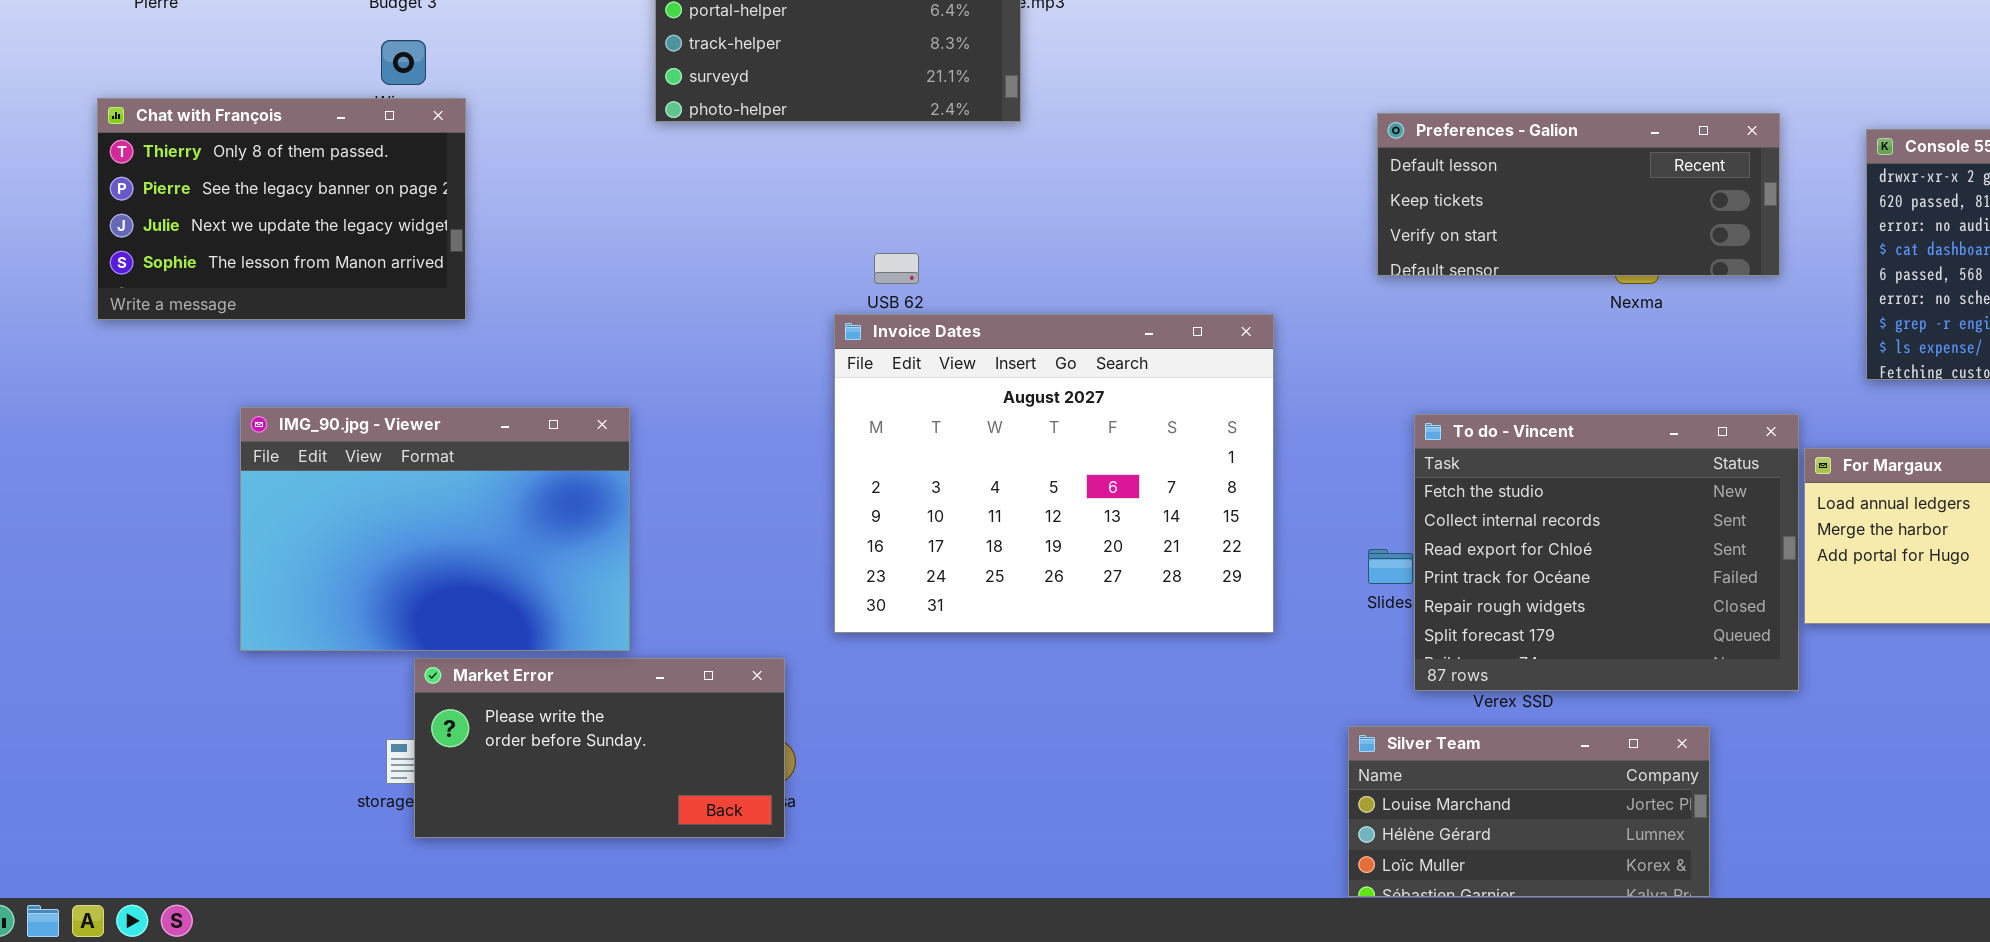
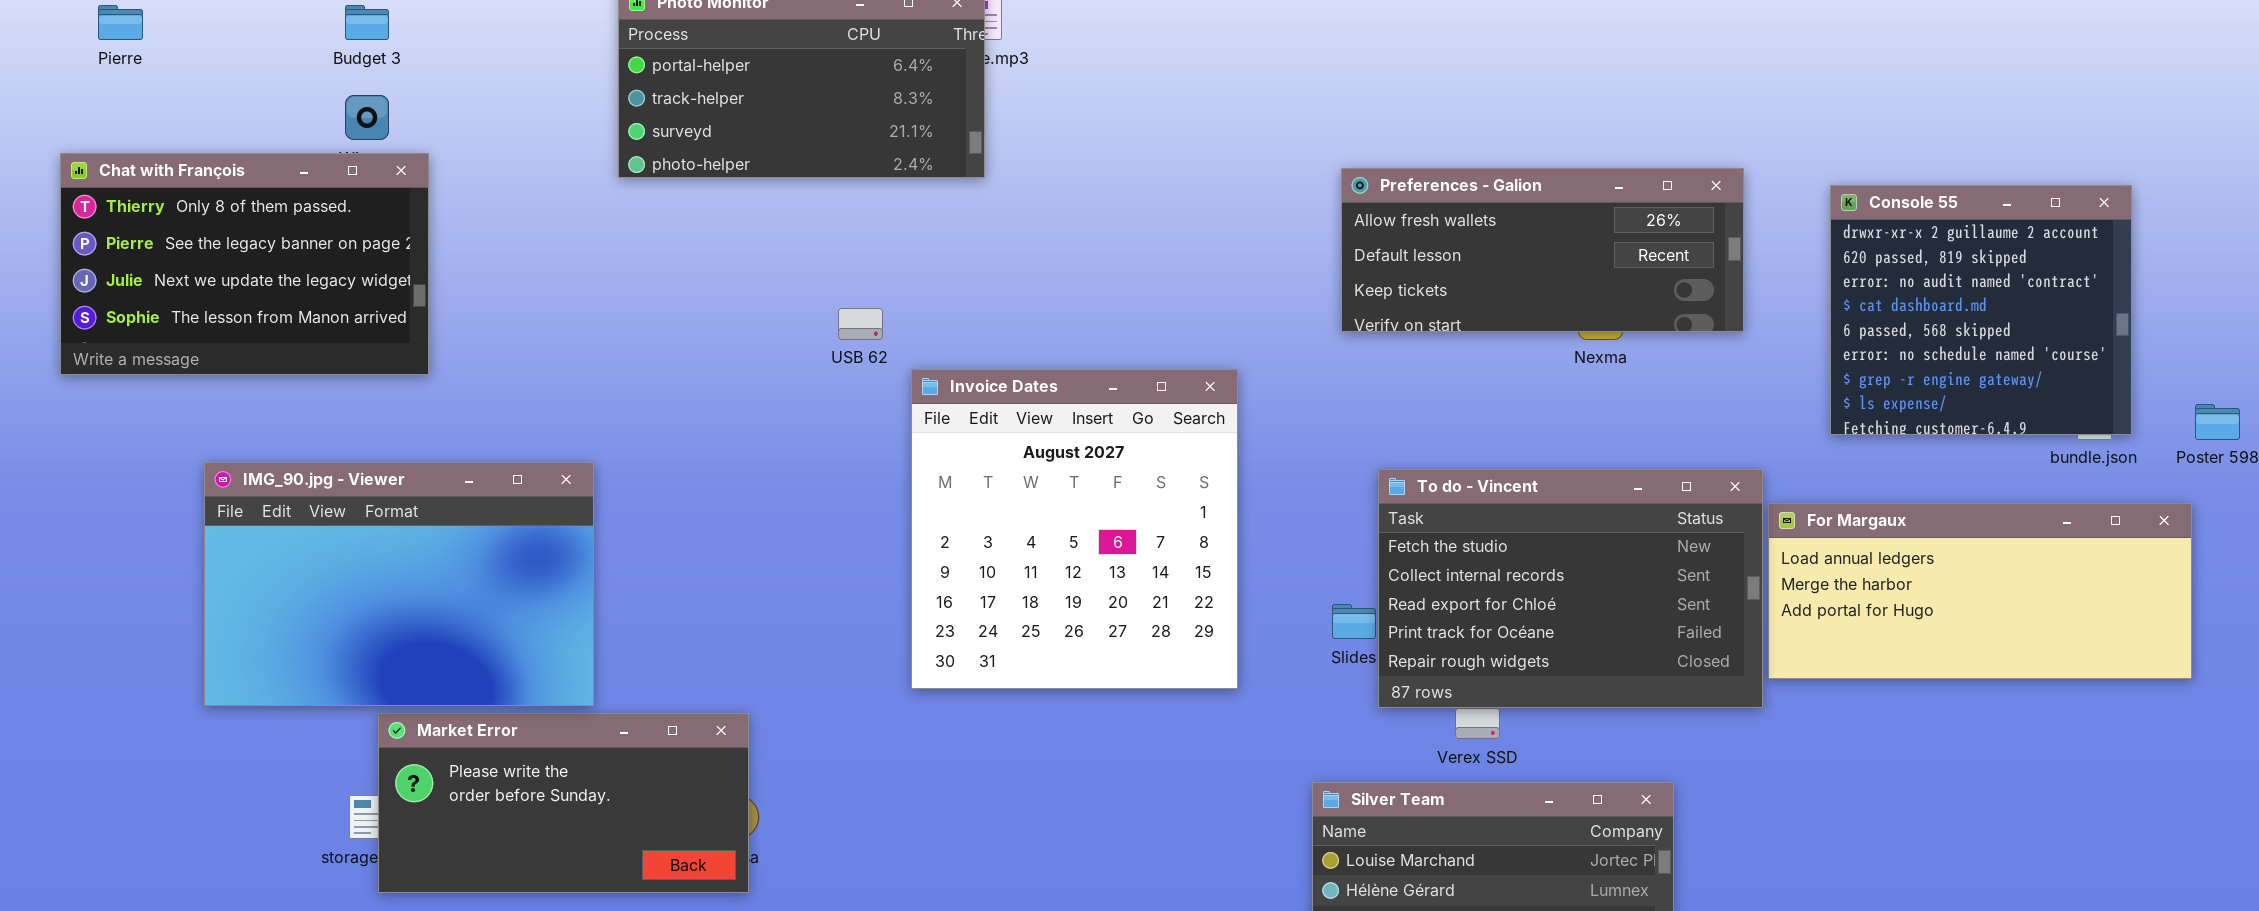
Preferences - Galion: [1377,113,1780,276] -> [1341,168,1744,332], scrolled up 1 row
Invoice Dates: [834,314,1274,633] -> [911,369,1238,689], resized
To do - Vincent: [1414,414,1799,691] -> [1378,469,1763,708], resized

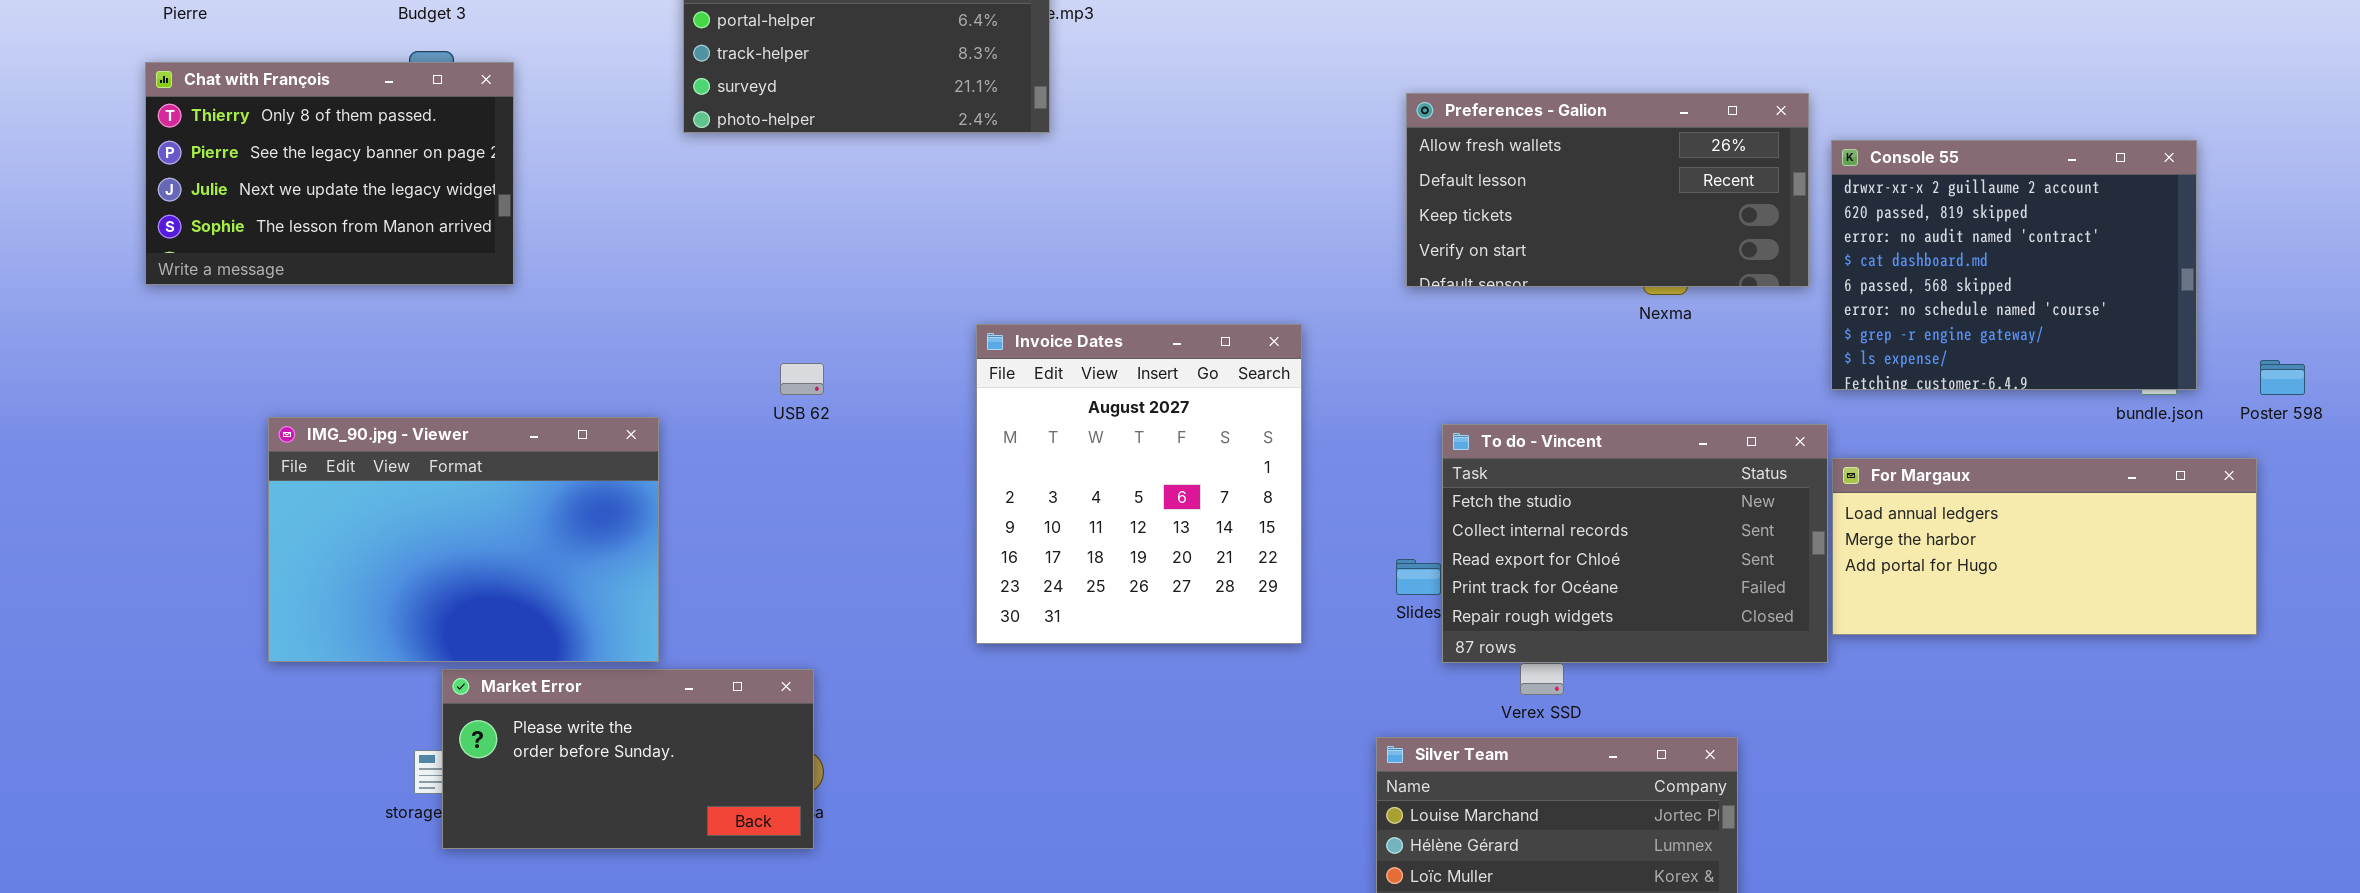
Chat with François: [60,153,429,375] -> [145,62,514,285], moved
Preferences - Galion: [1341,168,1744,332] -> [1406,93,1809,287], resized
Console 55: [1830,185,2132,435] -> [1831,140,2197,390], resized
USB 62: [838,308,883,340] -> [780,363,824,395], moved

